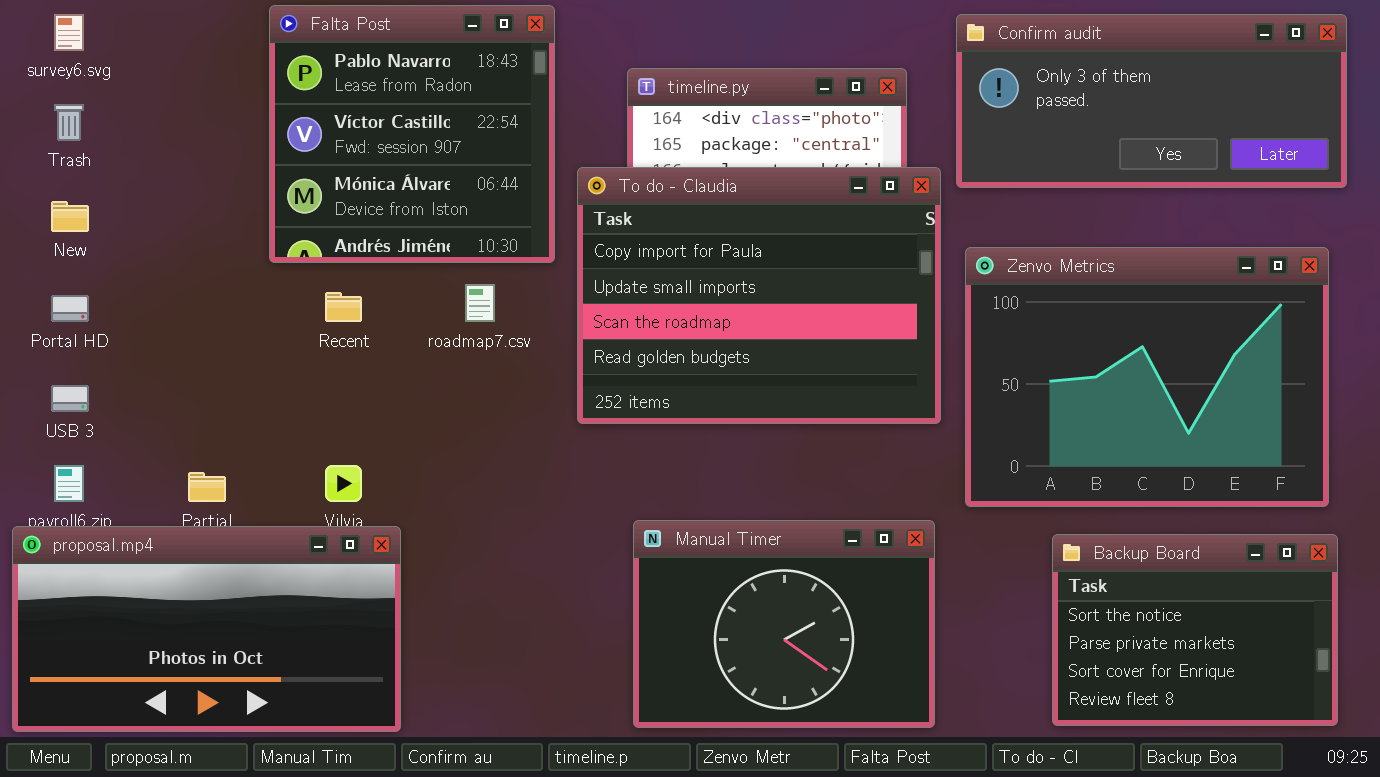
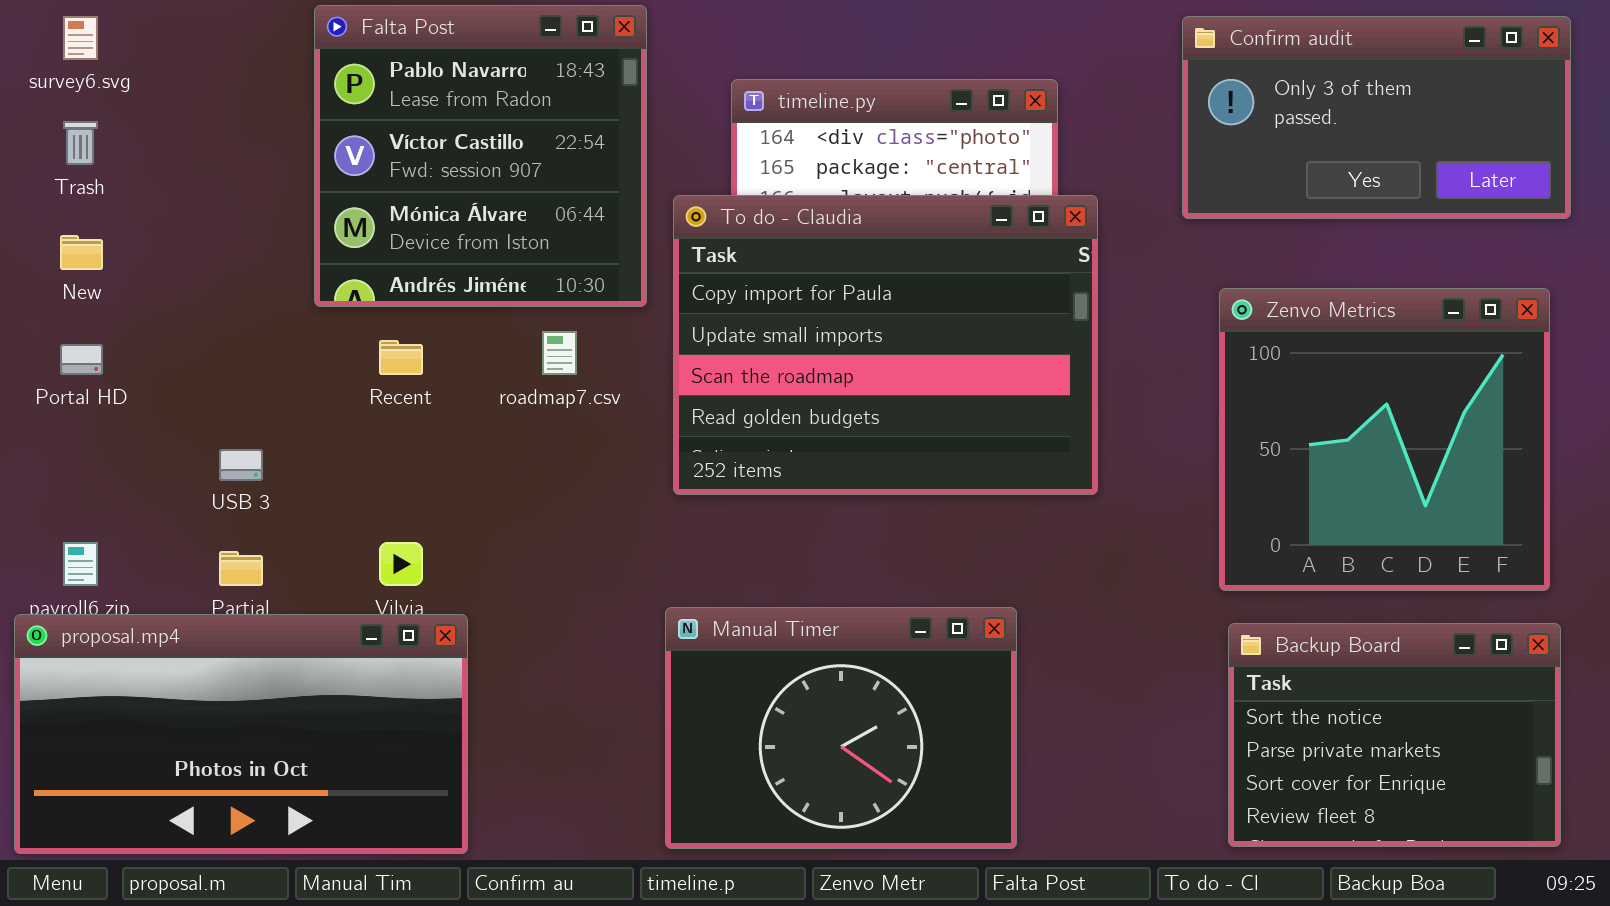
Confirm audit: [956,14,1347,188] -> [1182,16,1571,219], resized
Zenvo Metrics: [965,247,1329,507] -> [1219,288,1550,591], resized
USB 3: [51,385,89,412] -> [219,449,263,481], moved
Manual Timer: [633,520,935,728] -> [665,607,1017,849], moved

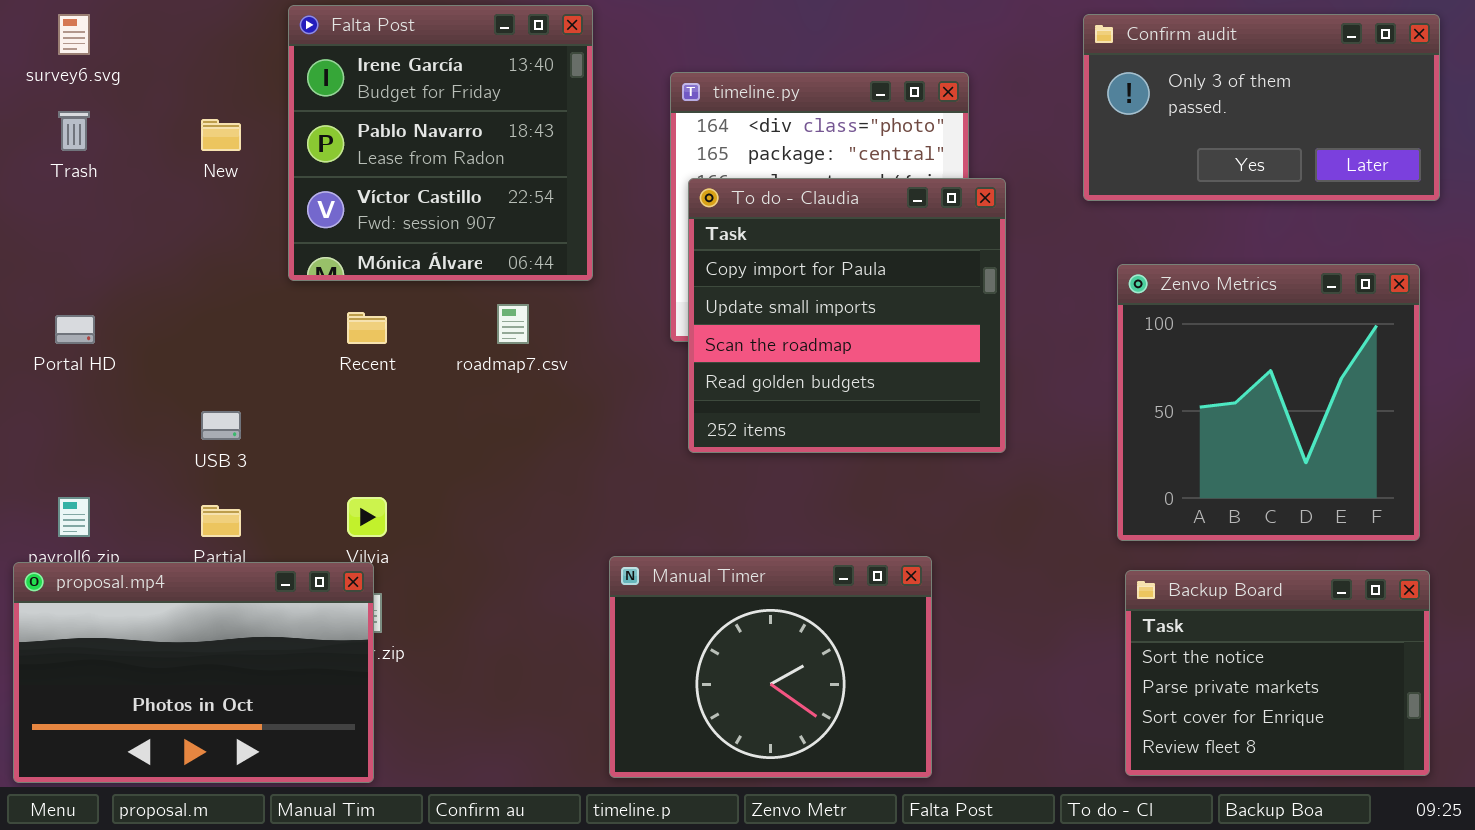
Falta Post: [314,5,647,307] -> [288,5,593,281], scrolled up 1 row
To do - Claudia: [673,195,1098,495] -> [688,178,1006,453], resized
New: [60,235,103,270] -> [201,119,241,151], moved
proposal.mp4: [14,614,468,854] -> [13,562,374,783], resized

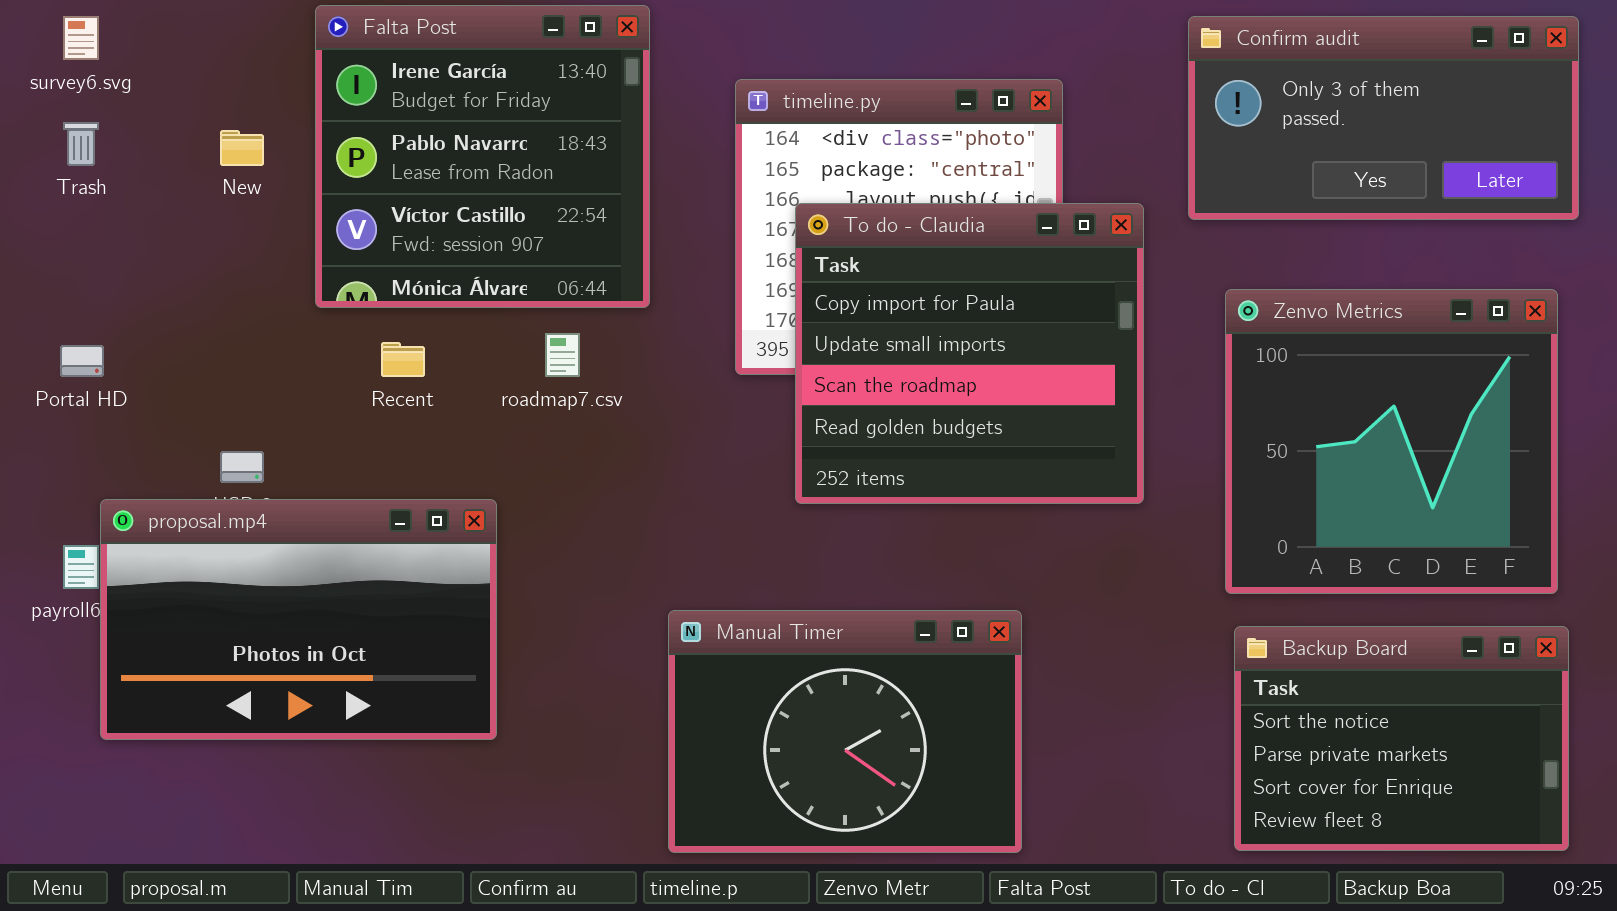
To do - Claudia: [688,178,1006,453] -> [795,203,1144,504], moved
proposal.mp4: [13,562,374,783] -> [100,499,497,740], moved

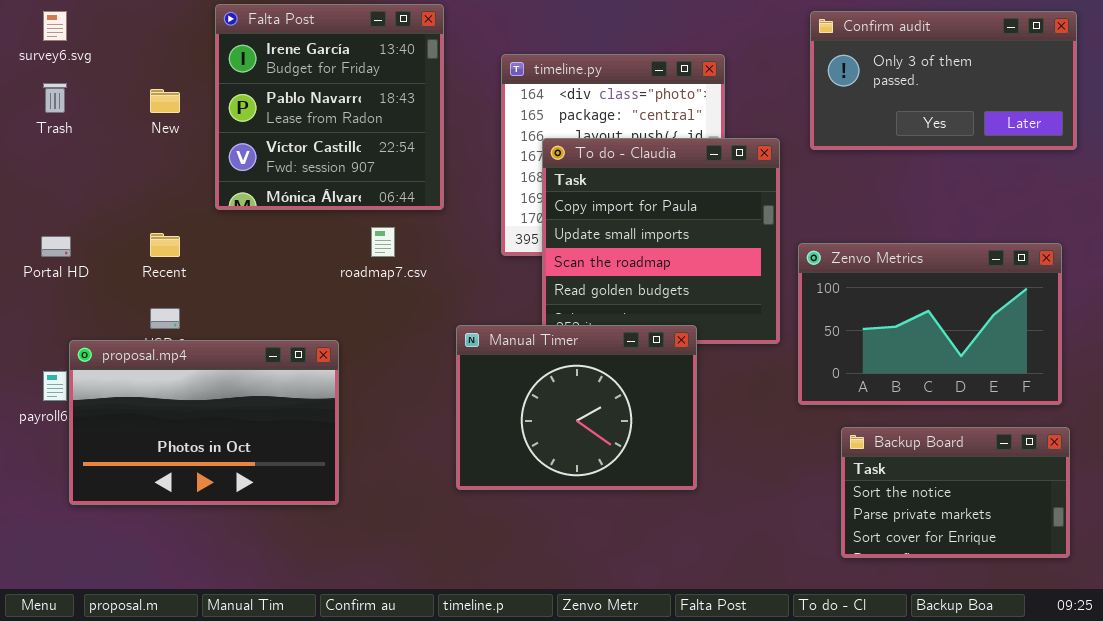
Zenvo Metrics: [1225,289,1558,594] -> [798,243,1062,405], resized
Recent: [381,342,425,377] -> [150,233,180,257], moved
Manual Timer: [668,610,1022,853] -> [456,325,697,490], moved
Backup Board: [1234,626,1569,851] -> [841,427,1070,558], resized

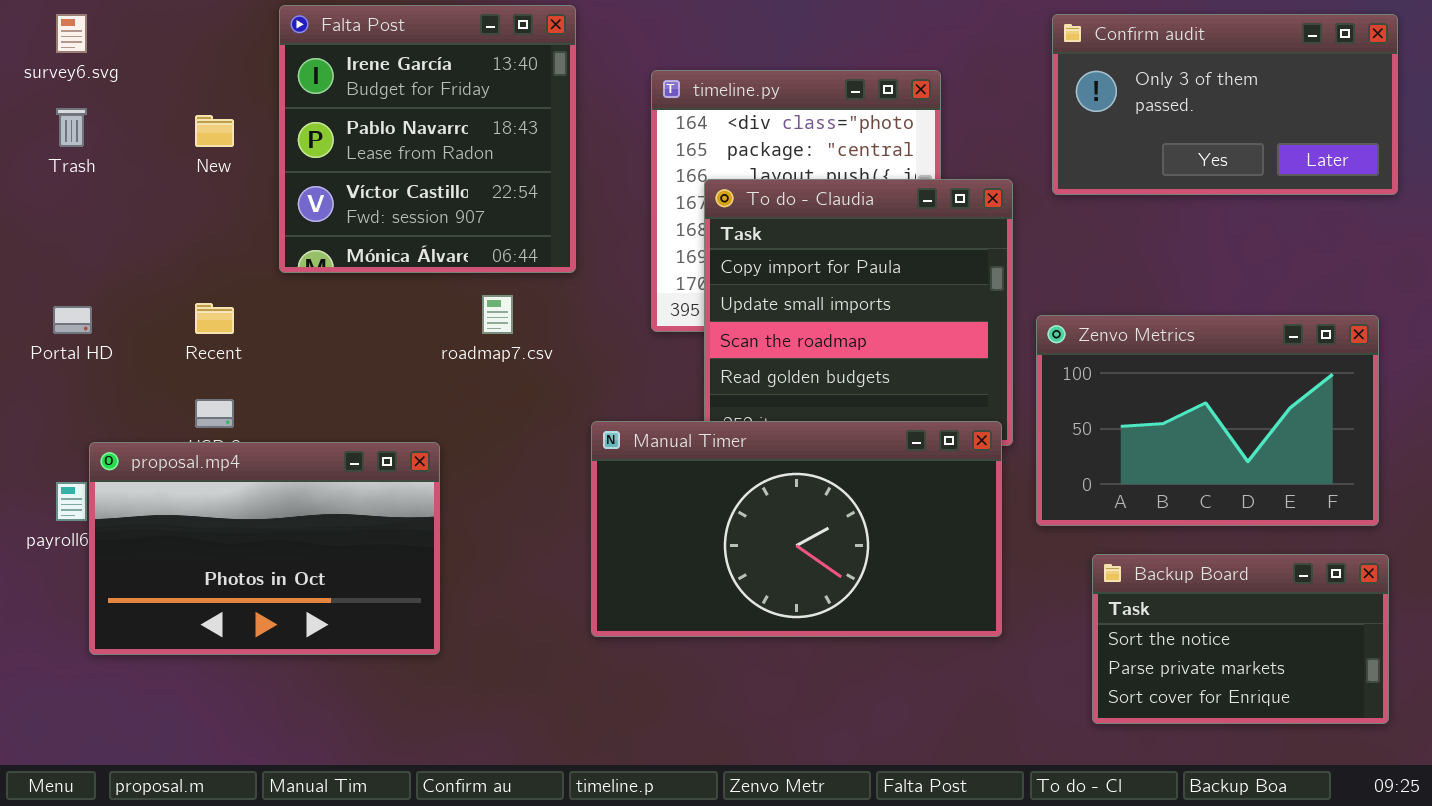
Manual Timer: [456,325,697,490] -> [591,421,1002,637], resized

